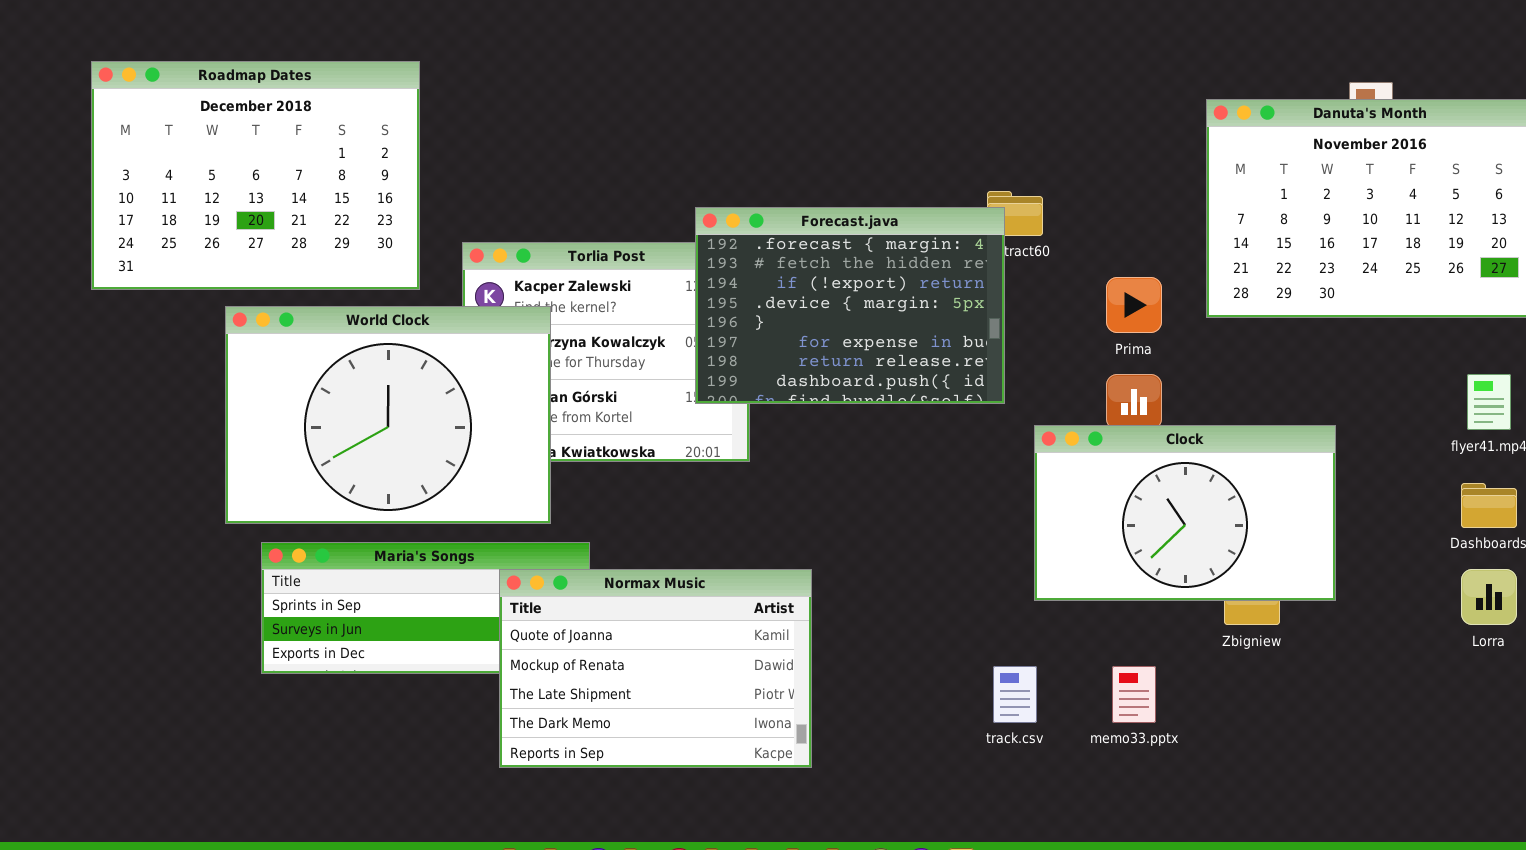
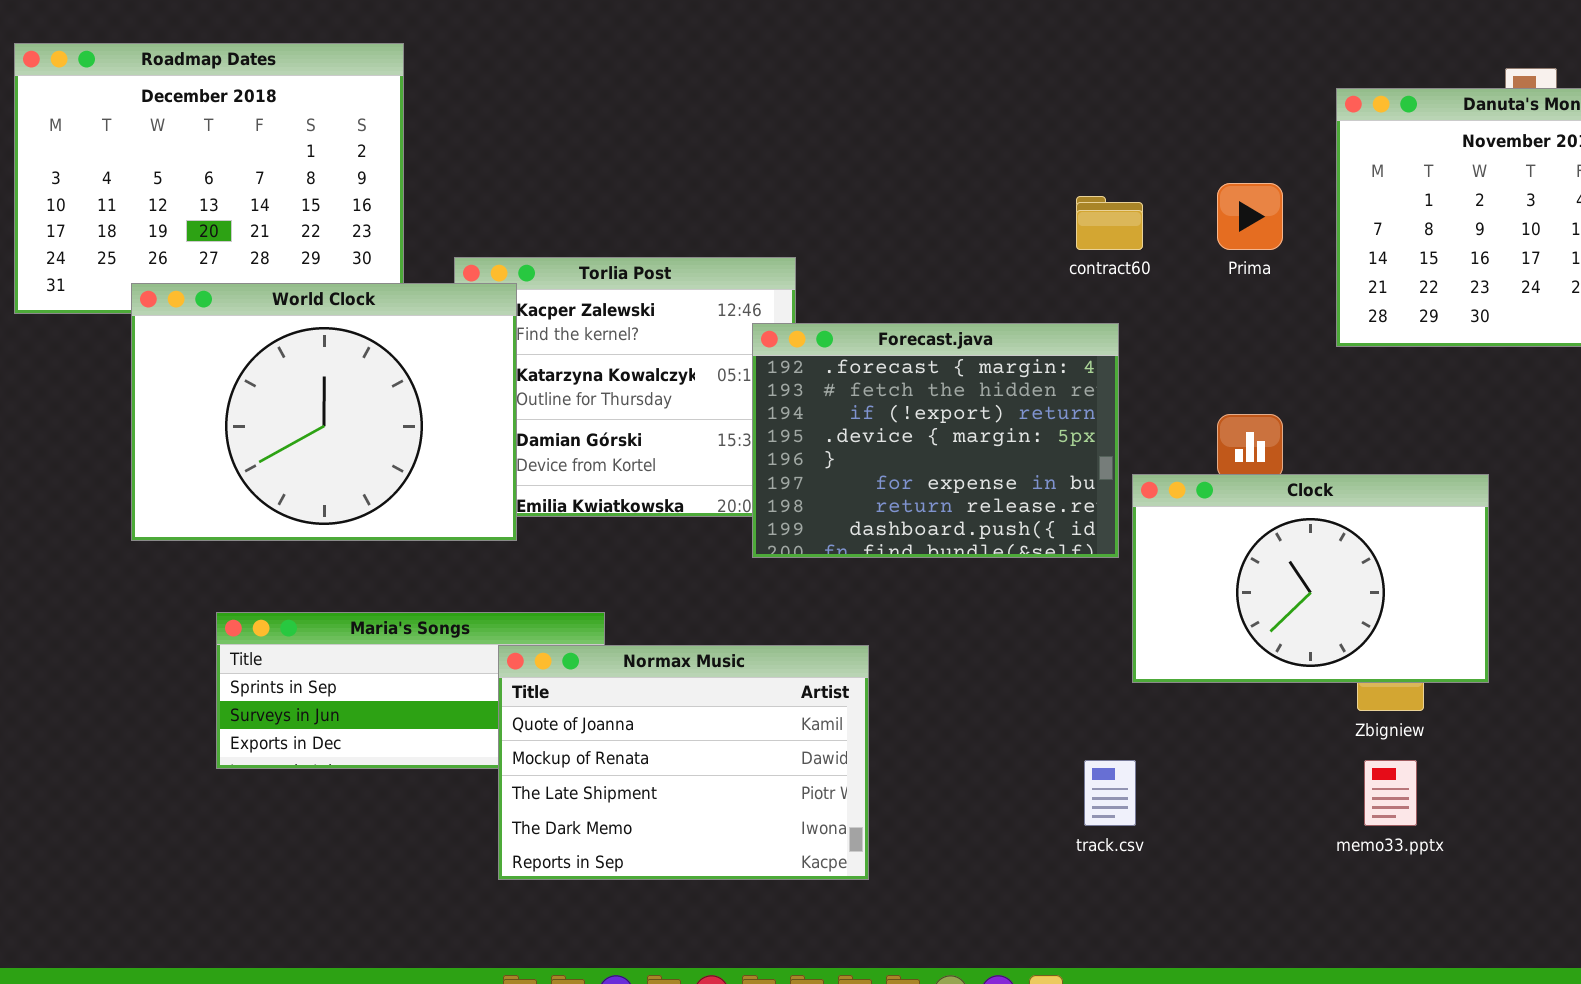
Forecast.java: [695,207,1005,404] -> [752,323,1119,558], moved
Prima: [1106,277,1162,333] -> [1217,183,1283,250], moved
World Clock: [225,306,551,524] -> [131,283,517,541], moved
memo33.pptx: [1112,666,1156,723] -> [1364,760,1417,826], moved

